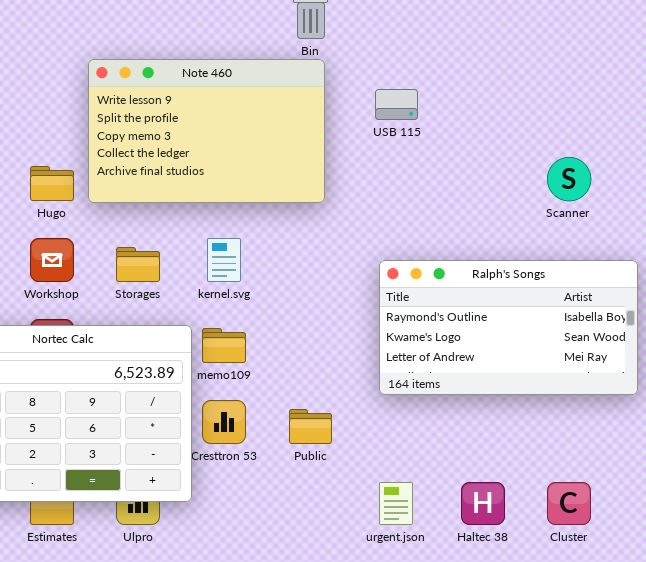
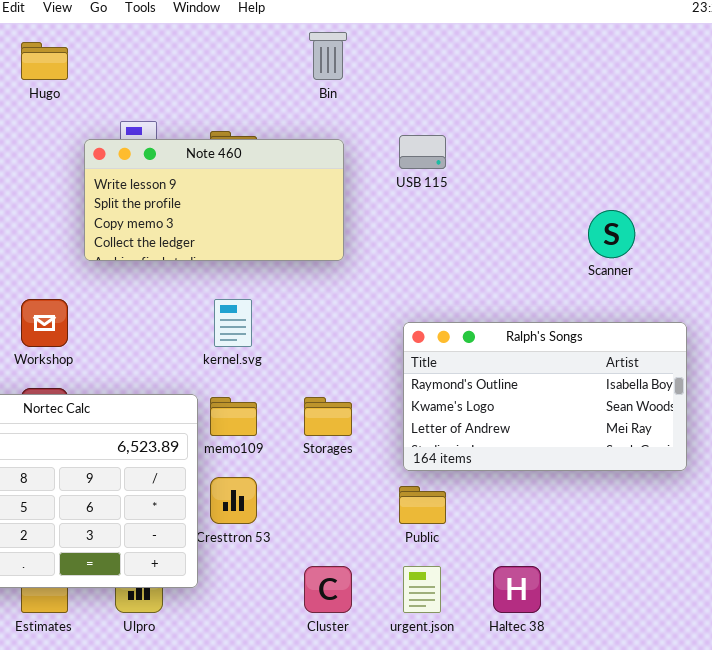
Note 460: [88,59,325,203] -> [84,139,344,261], resized
Hugo: [30,166,74,201] -> [21,42,68,80], moved
Storages: [116,247,160,282] -> [304,397,352,436], moved
Public: [289,409,332,444] -> [399,486,446,524], moved
Cluster: [547,482,591,525] -> [304,566,352,613], moved

